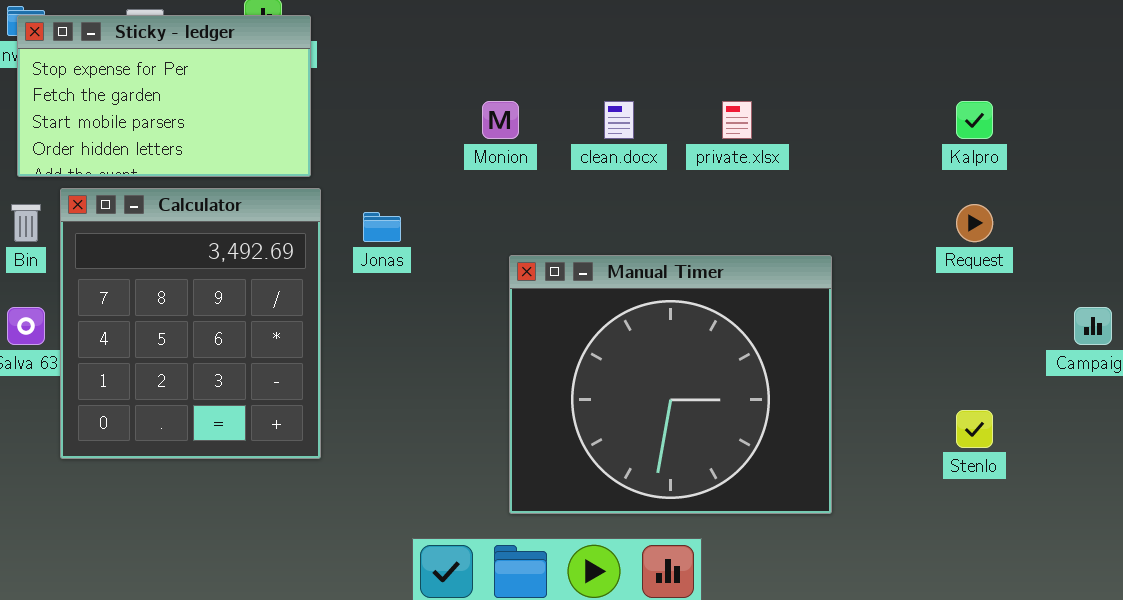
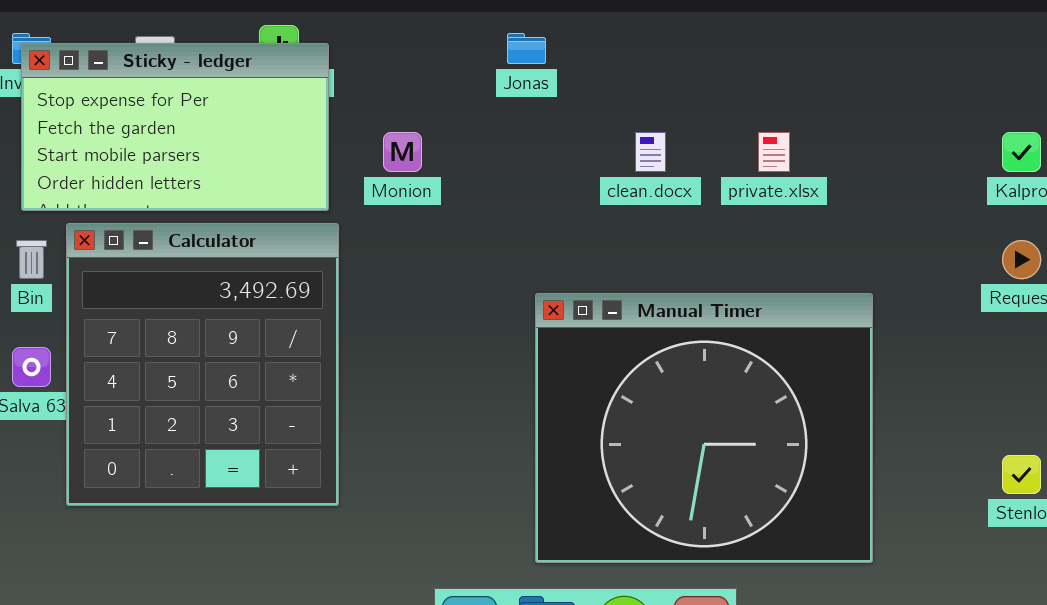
Monion: [482,101,519,139] -> [383,132,422,172], moved
Jonas: [363,212,401,242] -> [507,33,546,64], moved

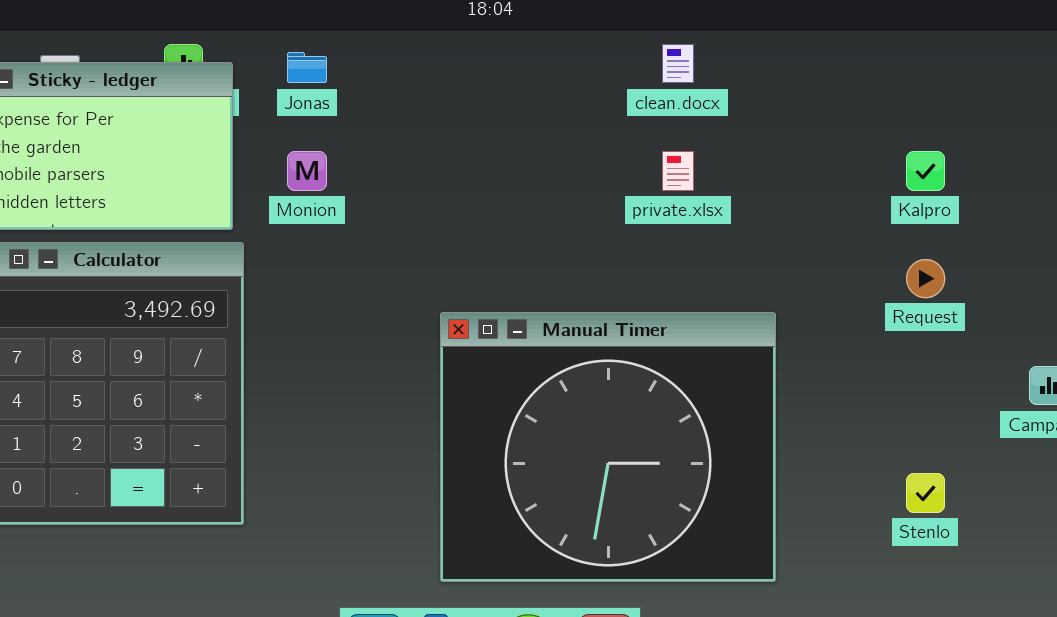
Jonas: [507,33,546,64] -> [287,52,327,83], moved
clean.docx: [635,132,666,172] -> [662,44,694,83], moved

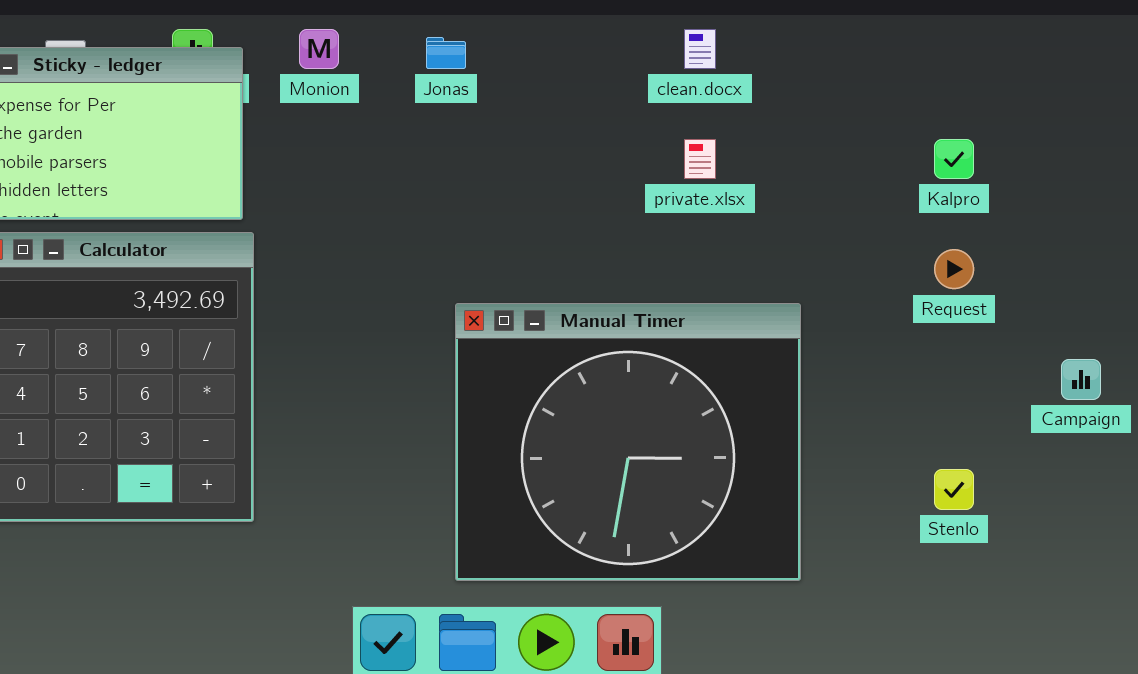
Jonas: [287,52,327,83] -> [426,37,466,69], moved
Monion: [287,151,327,191] -> [299,29,339,69], moved

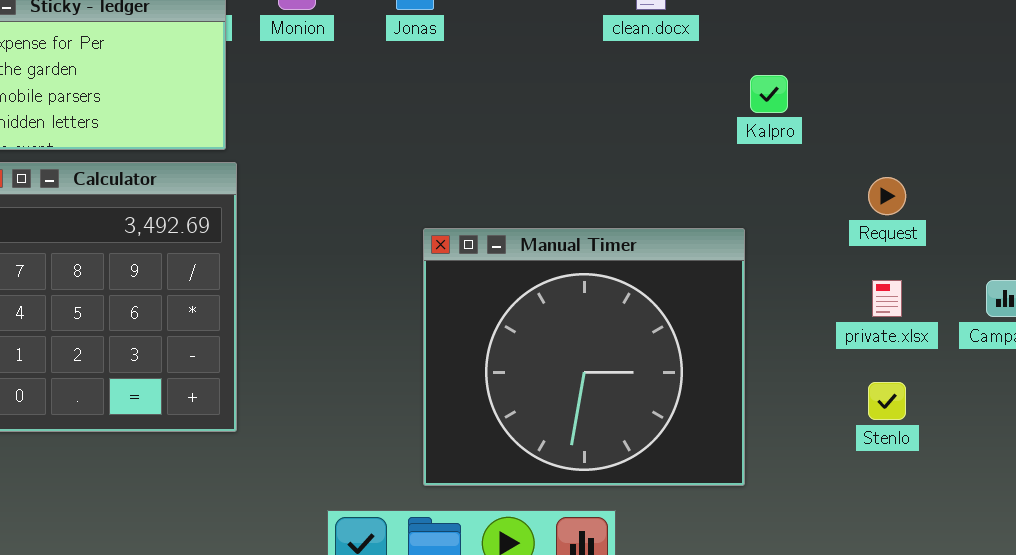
private.xlsx: [684,139,716,179] -> [872,280,902,317], moved
Kalpro: [934,139,974,179] -> [750,75,788,113], moved

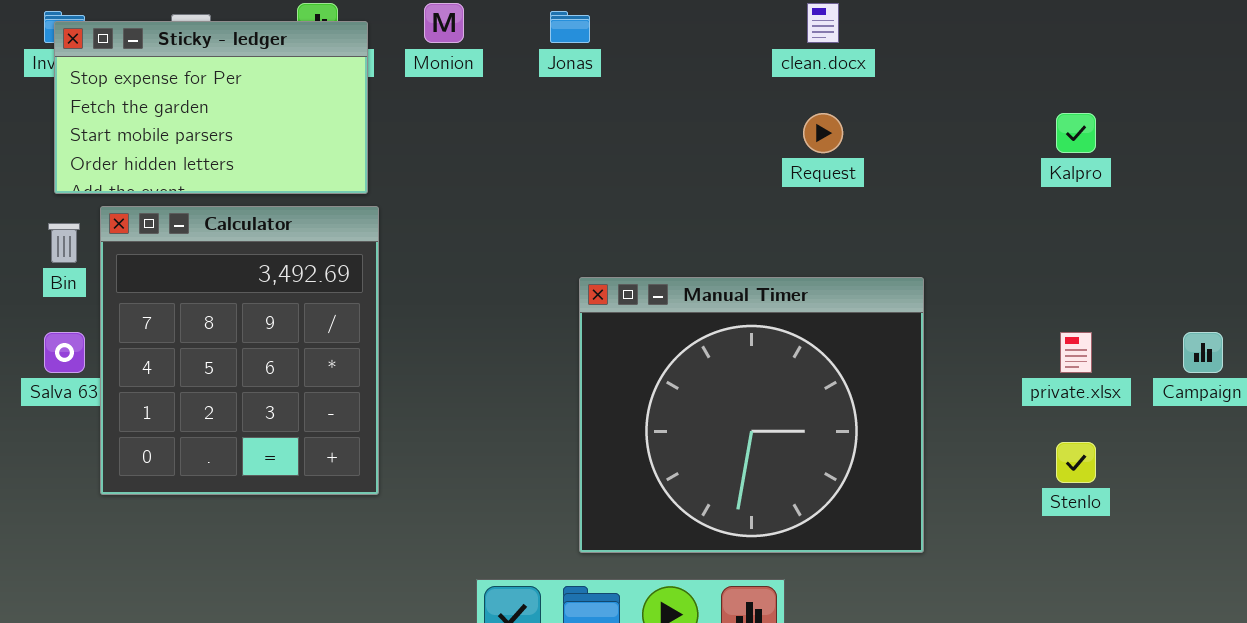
Kalpro: [750,75,788,113] -> [1056,113,1096,153], moved
Request: [868,177,906,215] -> [803,113,843,153], moved

